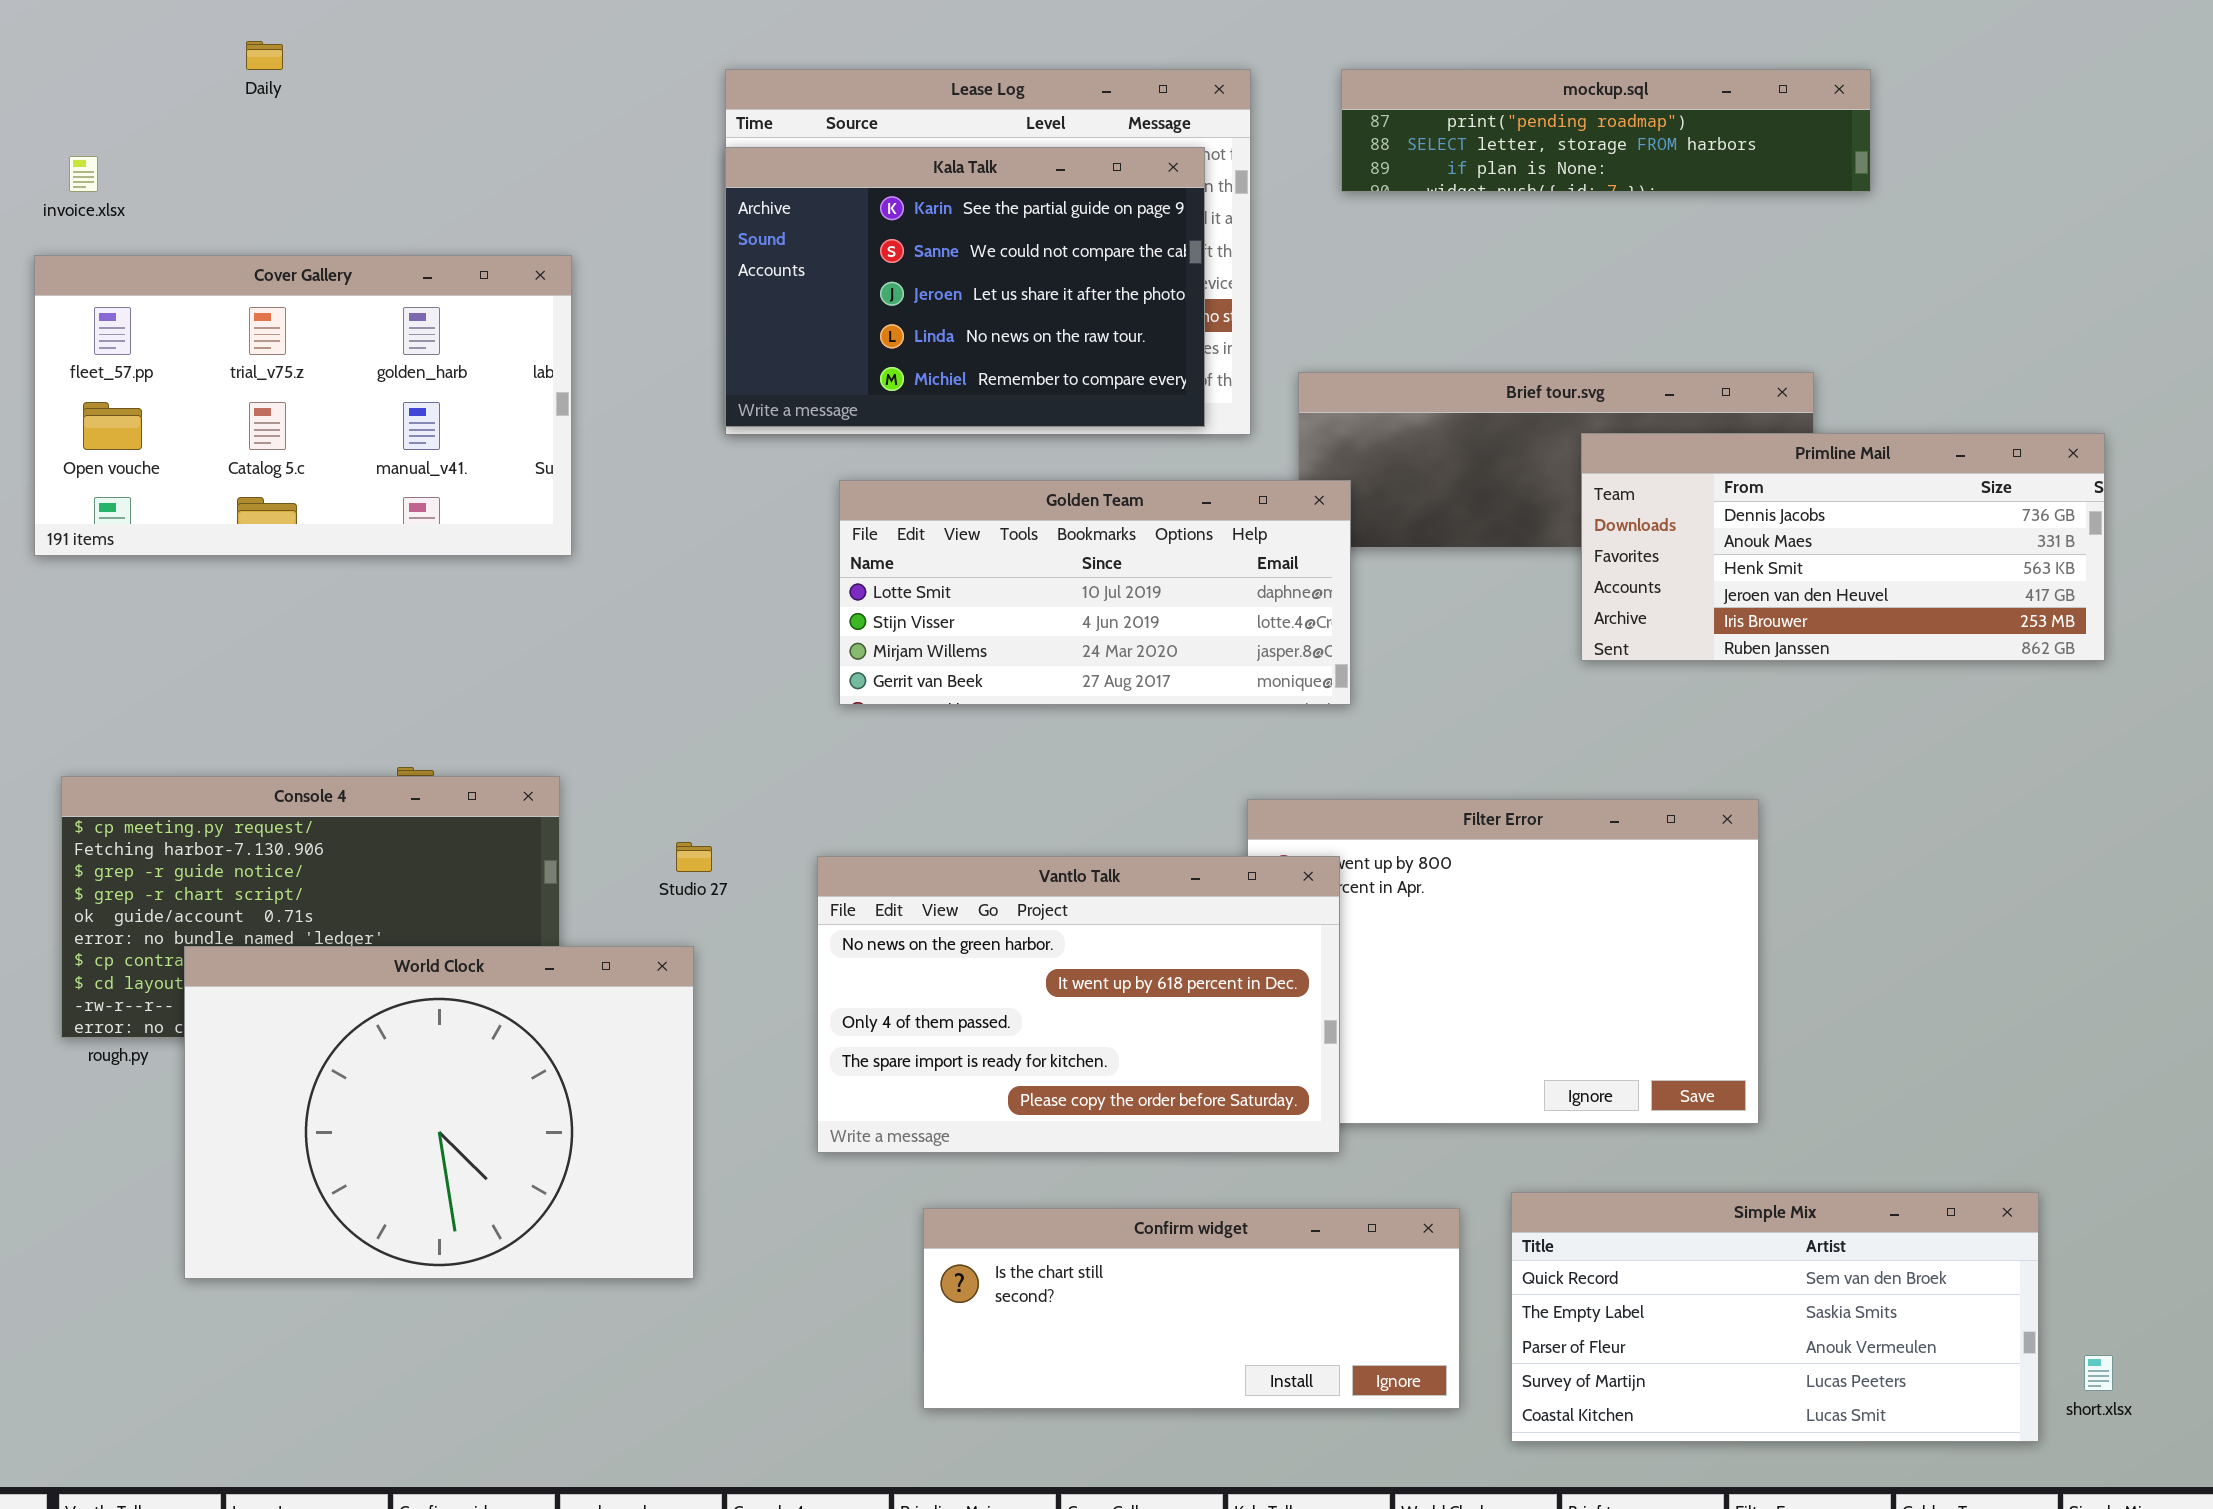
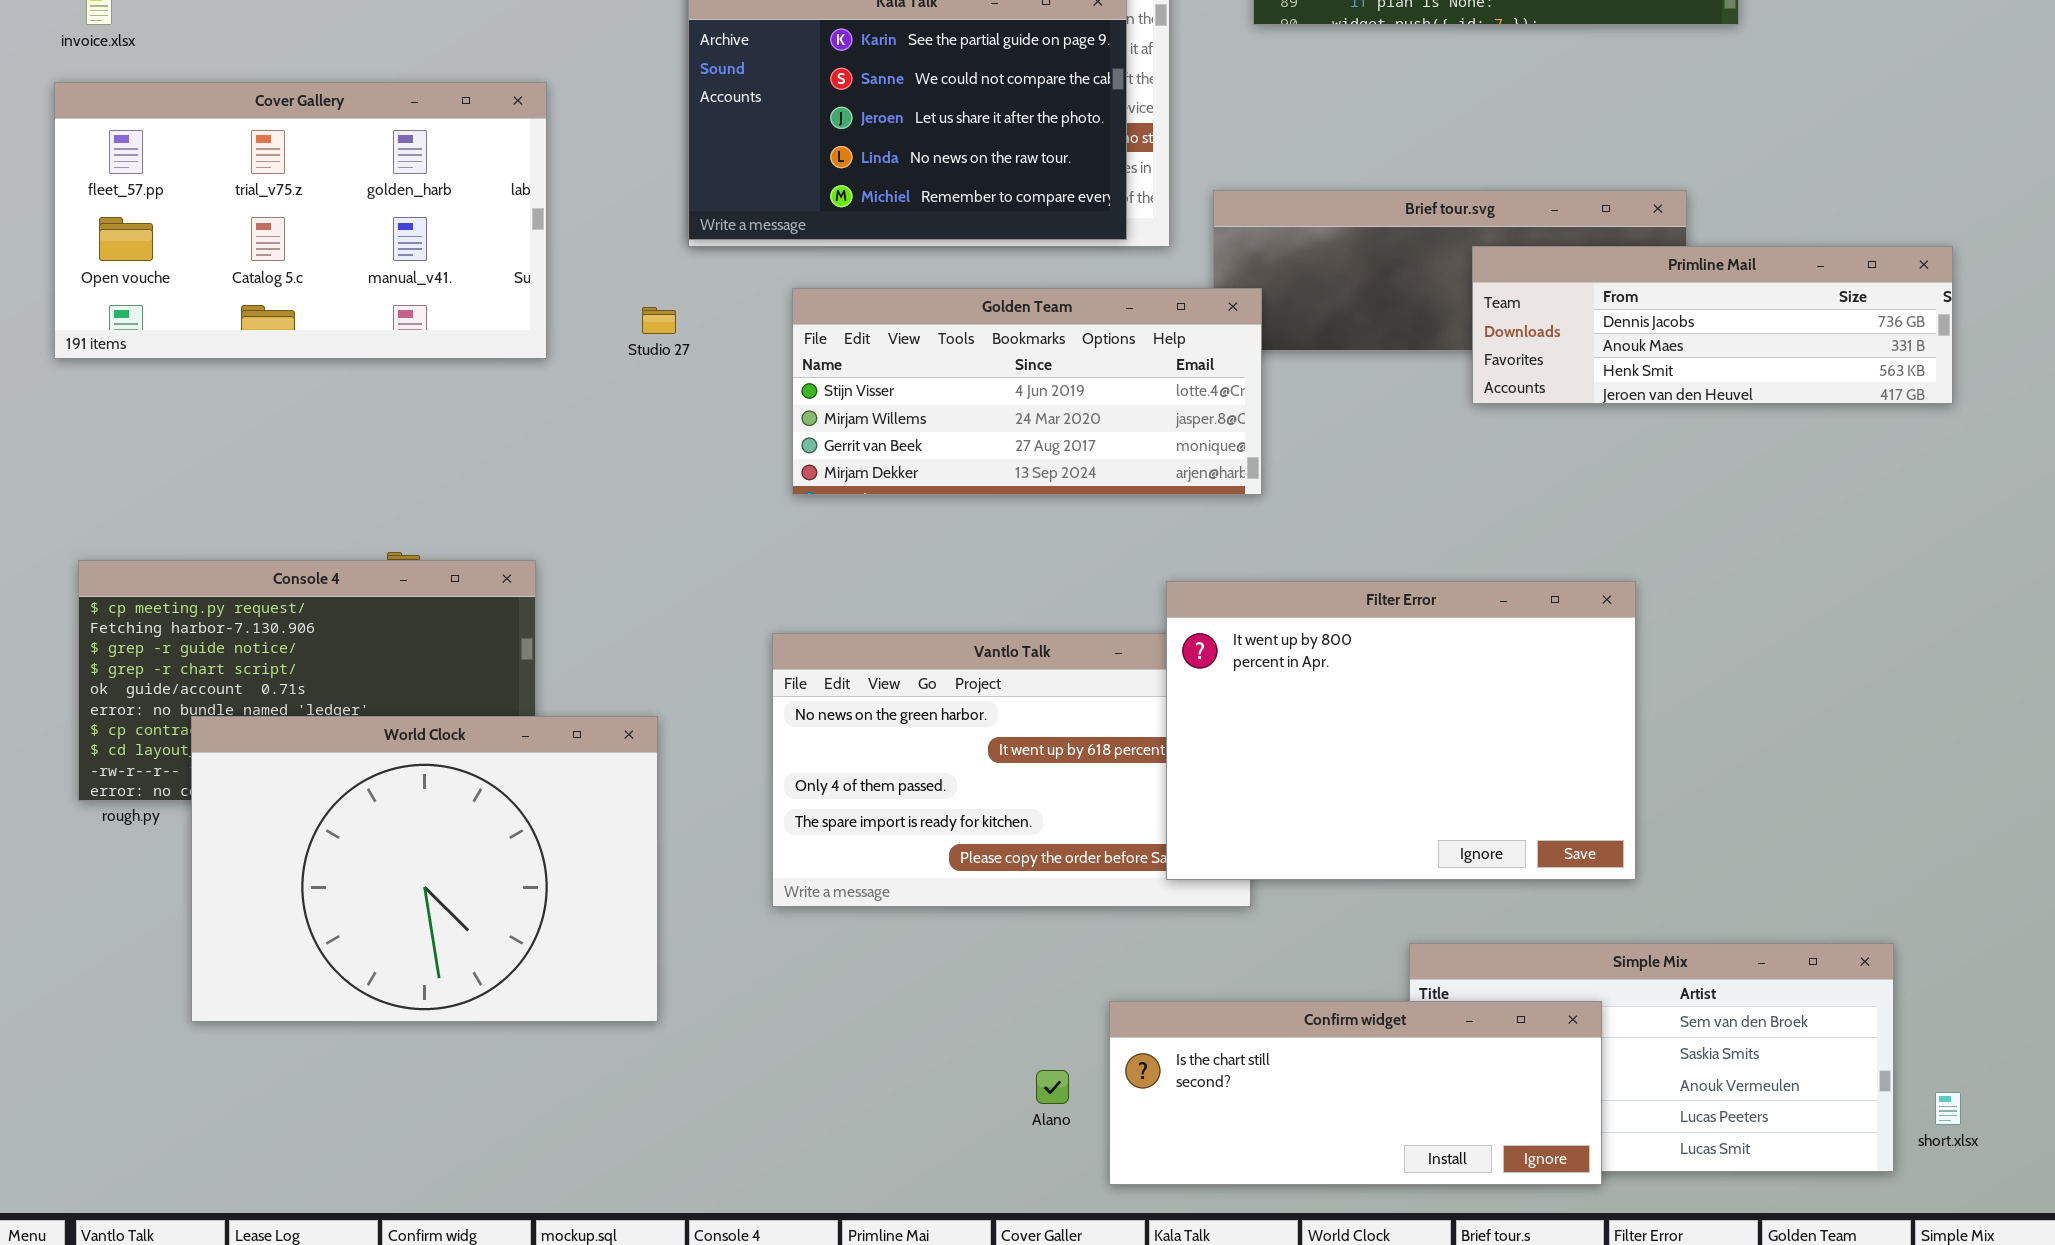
Primline Mail: [1581,433,2105,661] -> [1472,246,1953,404], resized
Golden Team: [839,480,1351,705] -> [792,288,1262,495], scrolled down 1 row
Filter Error: [1247,799,1759,1124] -> [1166,581,1636,880], raised
Studio 27: [676,842,712,872] -> [642,307,676,334], moved
Confirm widget: [923,1208,1460,1409] -> [1109,1001,1602,1185], moved

